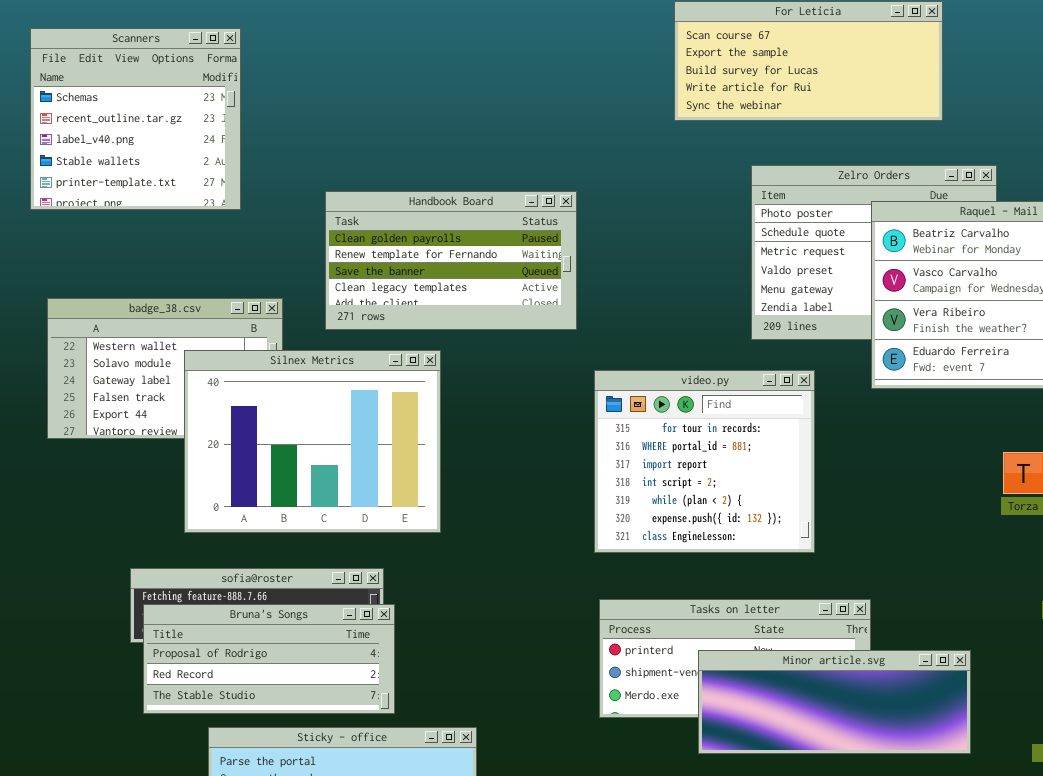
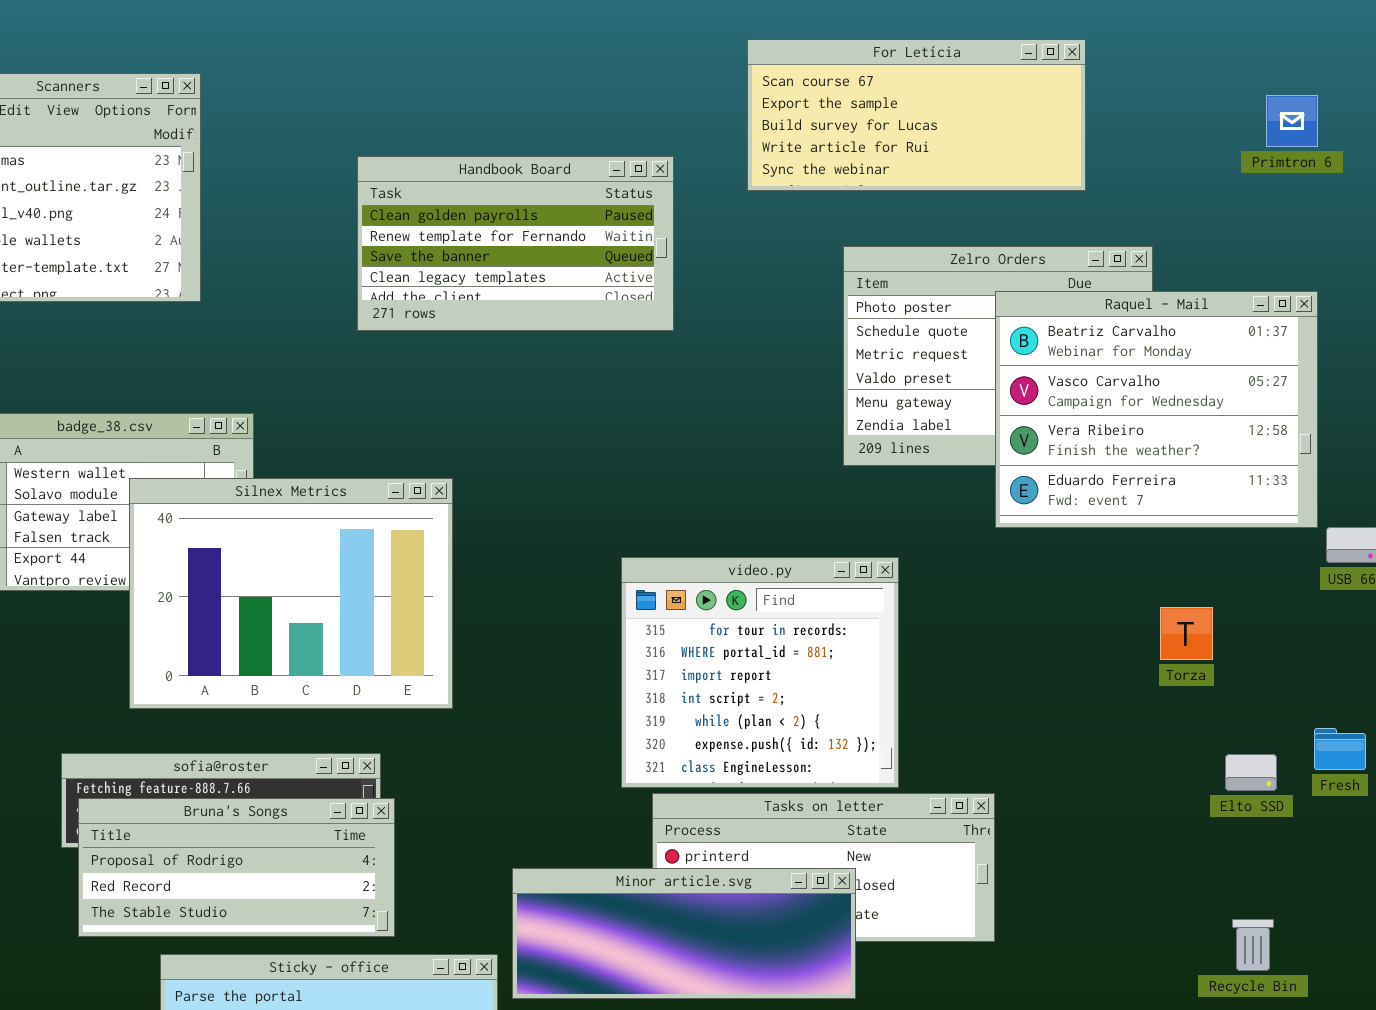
Handbook Board: [325,191,577,330] -> [357,156,674,331], moved
video.py: [594,370,815,553] -> [621,557,899,788], moved
Minor article.svg: [698,650,971,754] -> [512,868,856,999], moved

